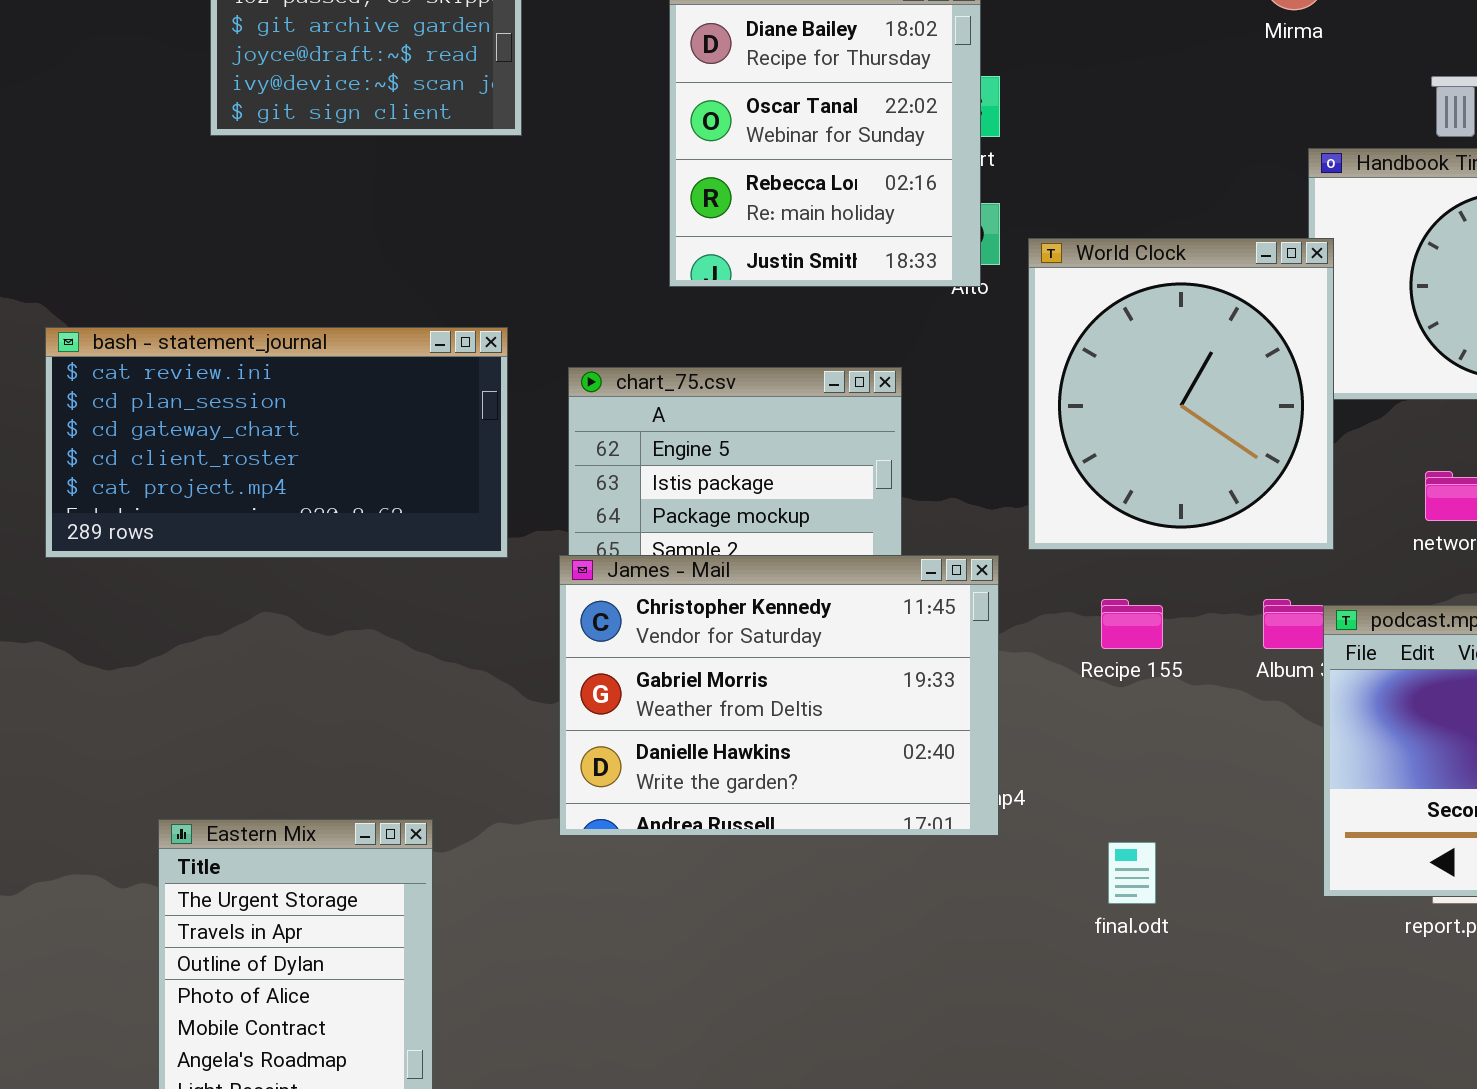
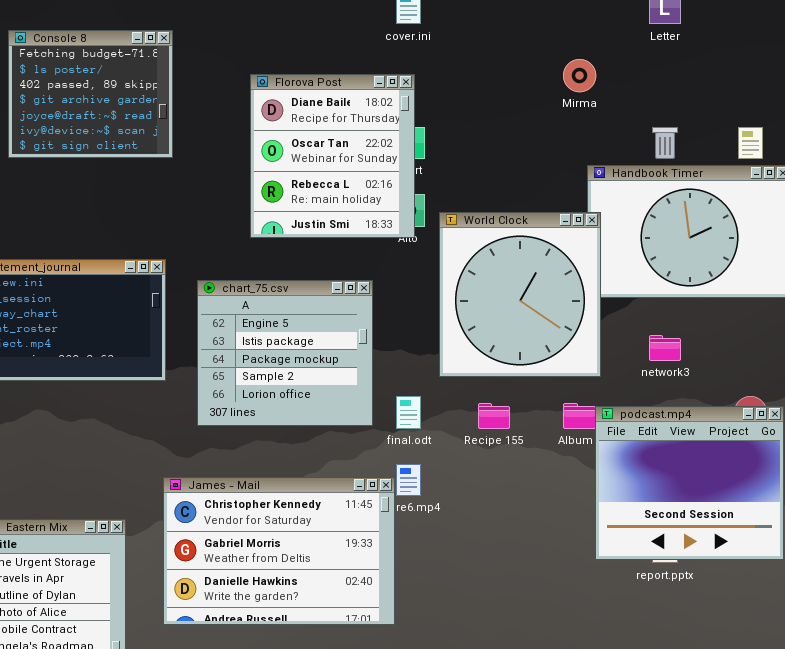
James - Mail: [559,555,999,836] -> [163,477,395,625], moved
final.odt: [1108,842,1156,904] -> [396,396,421,429], moved

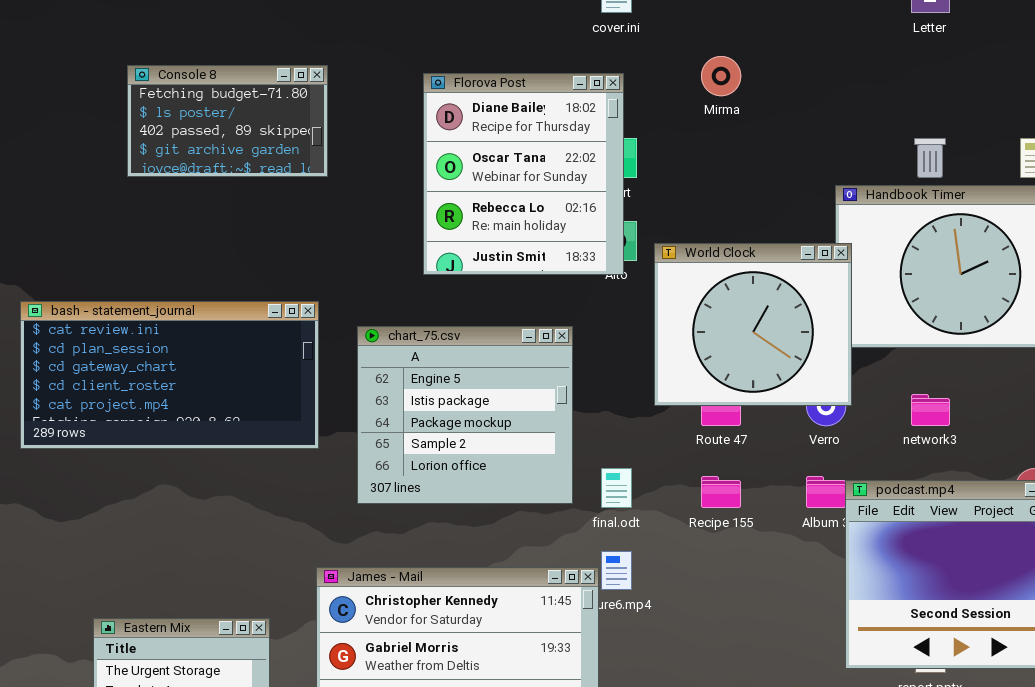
Console 8: [8,30,173,158] -> [127,65,328,177], resized
Mirma: [563,59,596,92] -> [701,56,741,96], moved
World Clock: [439,212,601,377] -> [654,243,852,406], resized

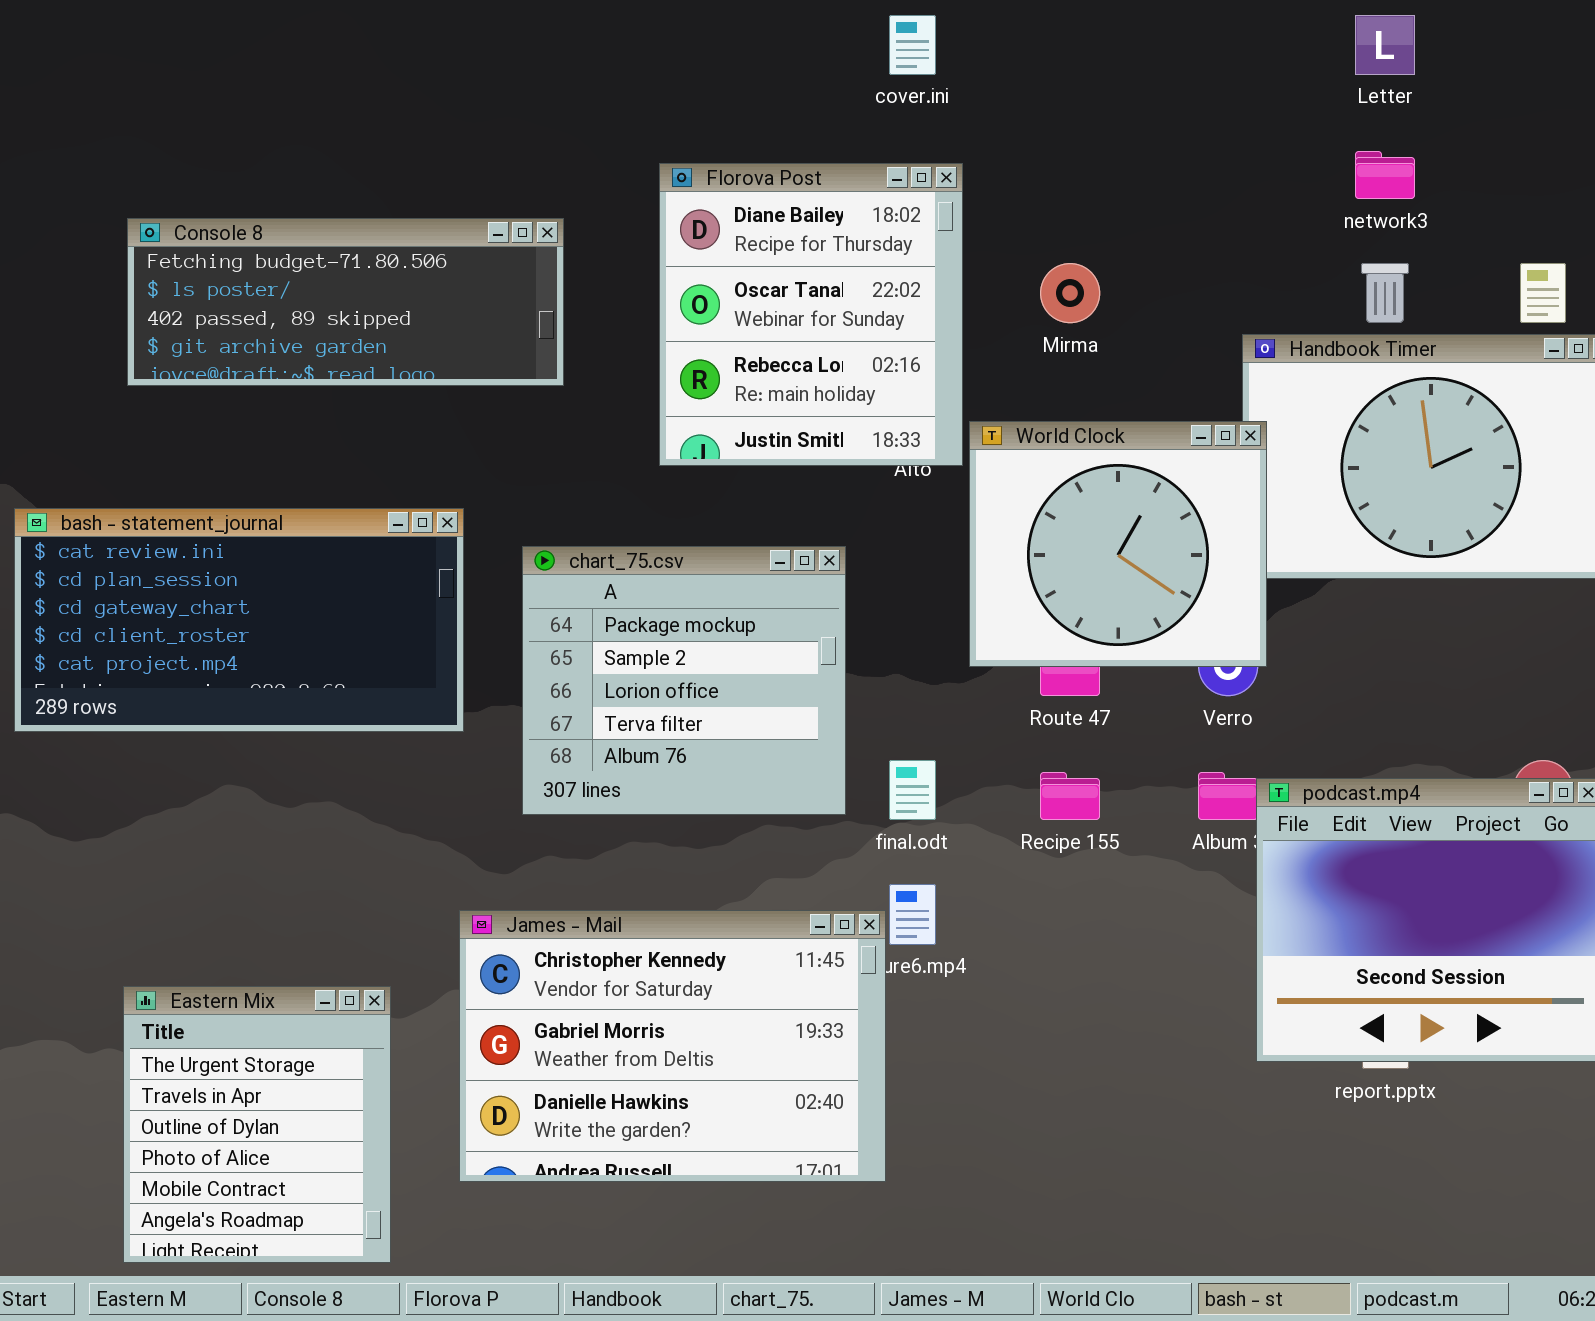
Mirma: [701,56,741,96] -> [1040,263,1100,323], moved
Console 8: [127,65,328,177] -> [127,218,564,386], moved, resized
Florova Post: [423,73,624,275] -> [659,163,963,466], moved
chart_75.csv: [357,326,573,504] -> [522,546,846,815], scrolled down 2 rows
network3: [911,394,950,426] -> [1355,151,1415,199], moved

